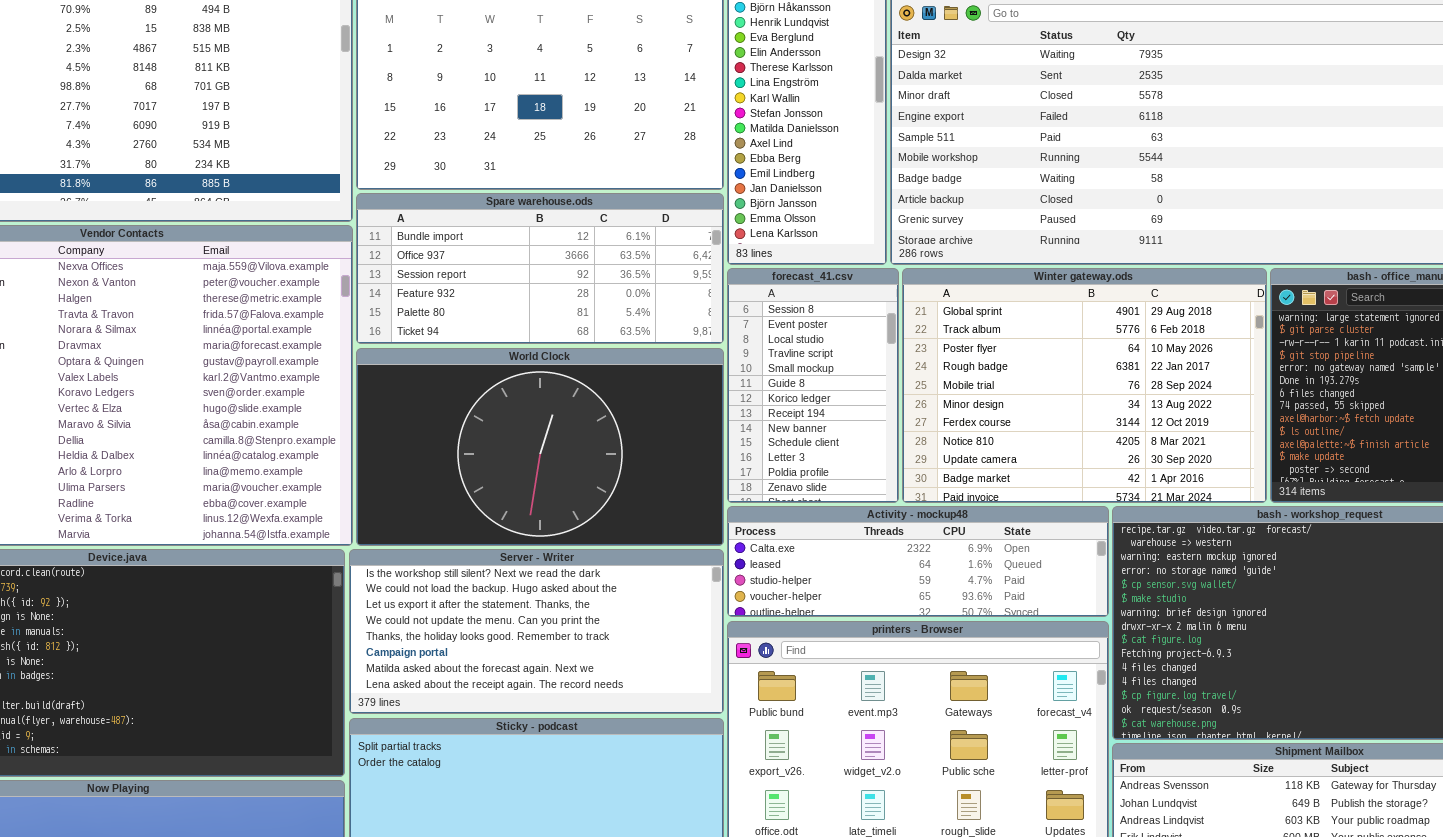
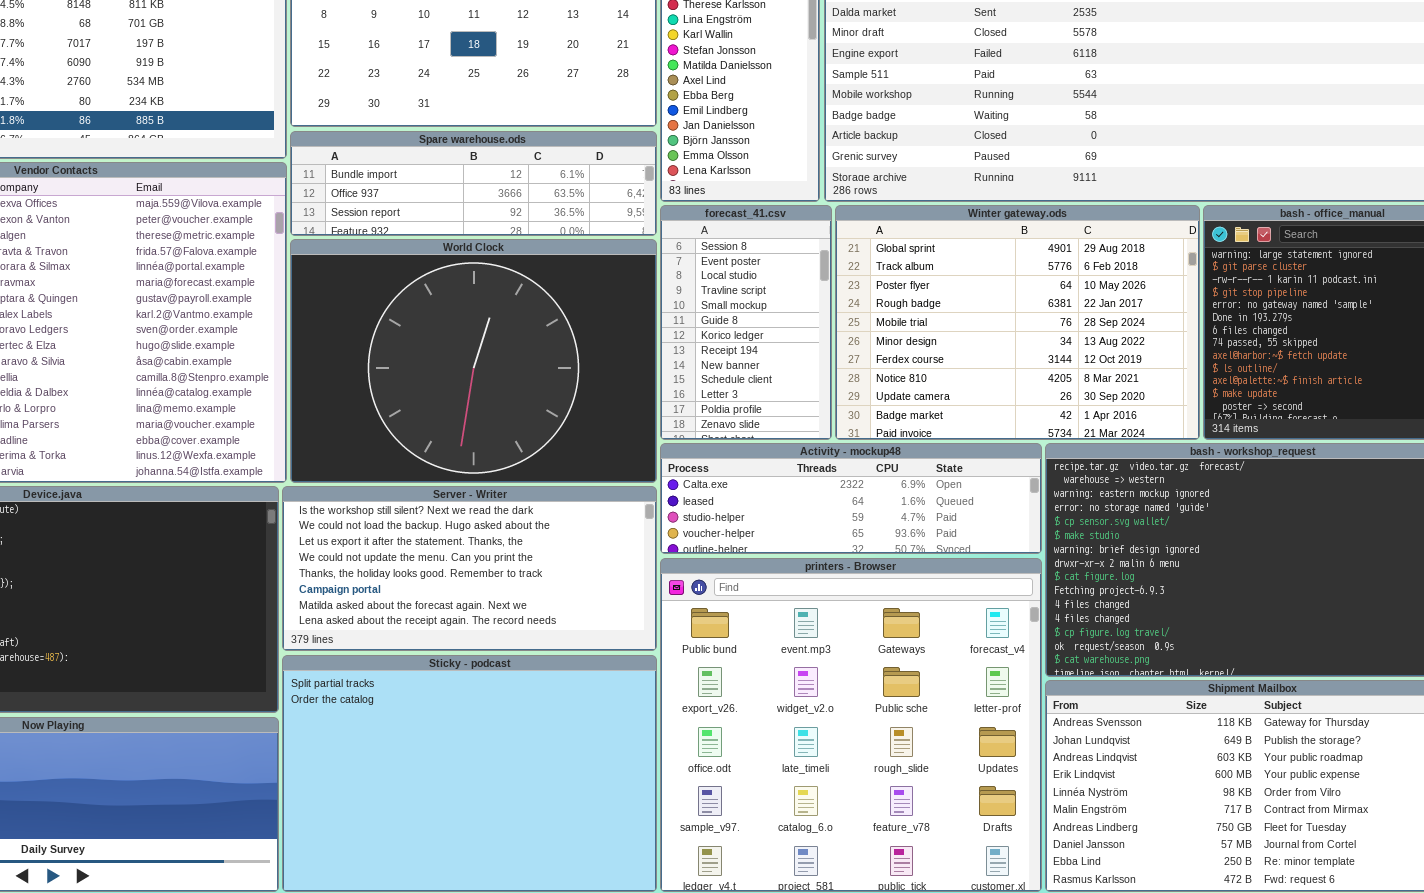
Spare warehouse.ods: [356,193,724,344] -> [290,131,657,236], resized
World Clock: [356,348,724,546] -> [290,239,657,483], resized

